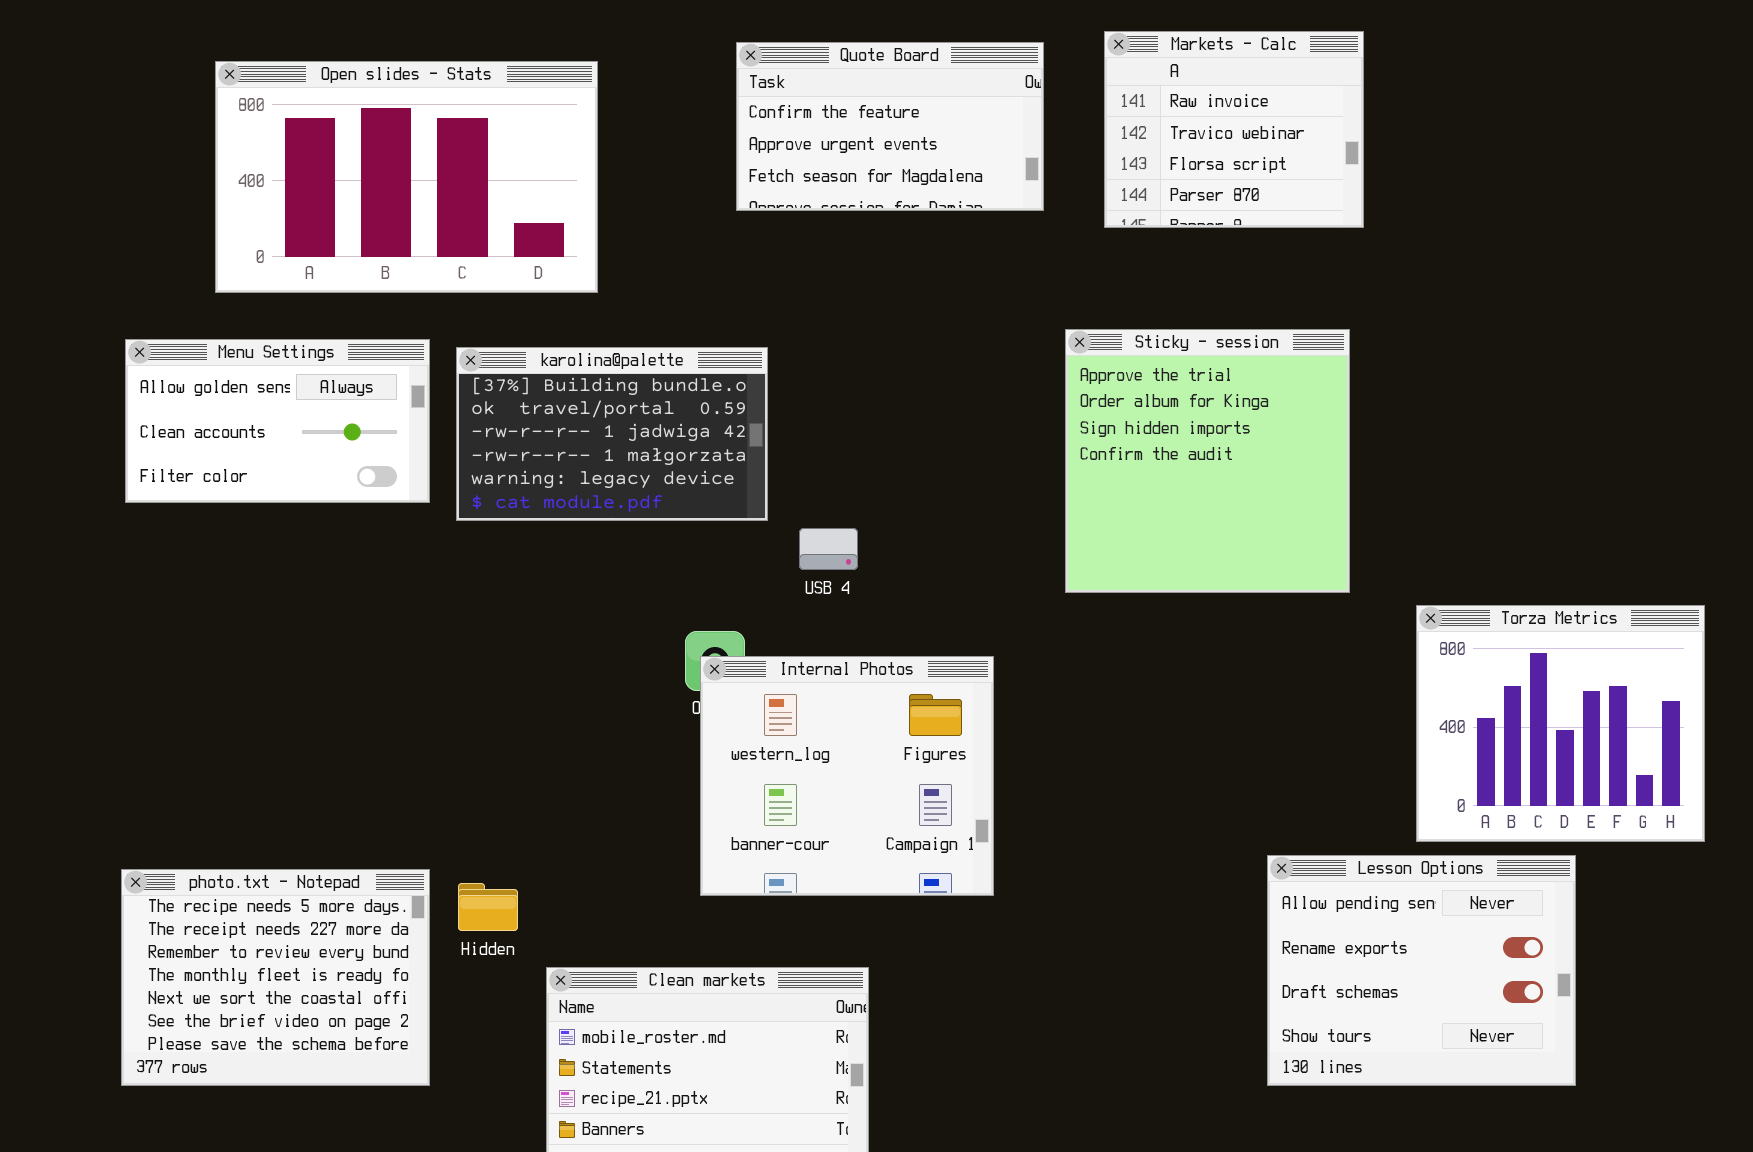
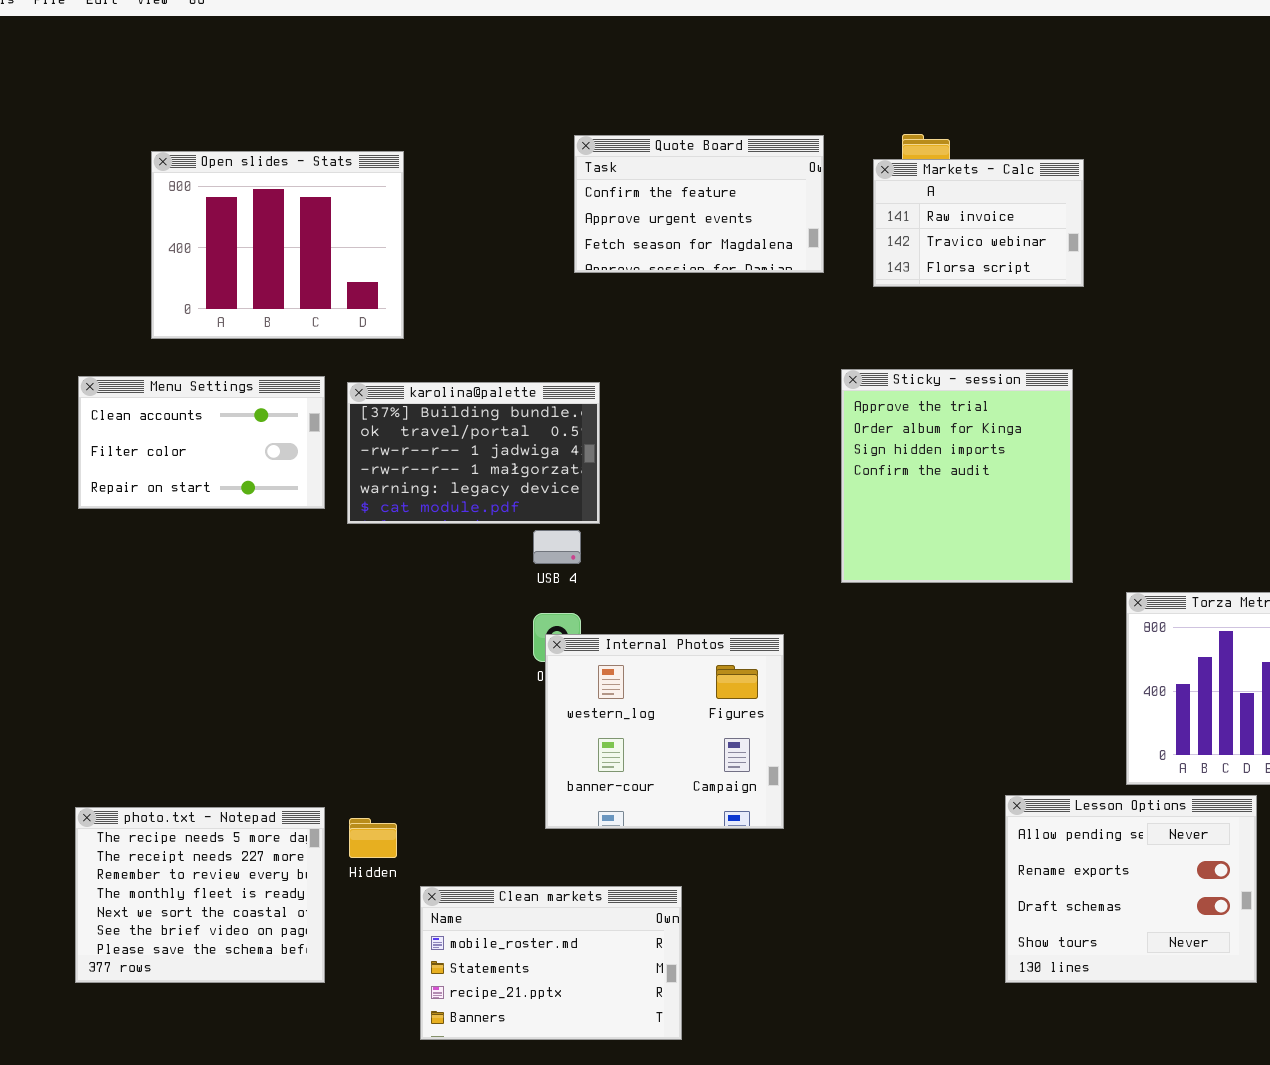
Markets - Calc: [1104,31,1364,228] -> [873,159,1084,287], resized
Open slides - Stats: [215,61,598,293] -> [151,151,404,339], resized
Menu Settings: [125,339,430,503] -> [78,376,325,509], scrolled down 1 row
USB 4: [799,528,858,570] -> [533,530,581,564], moved

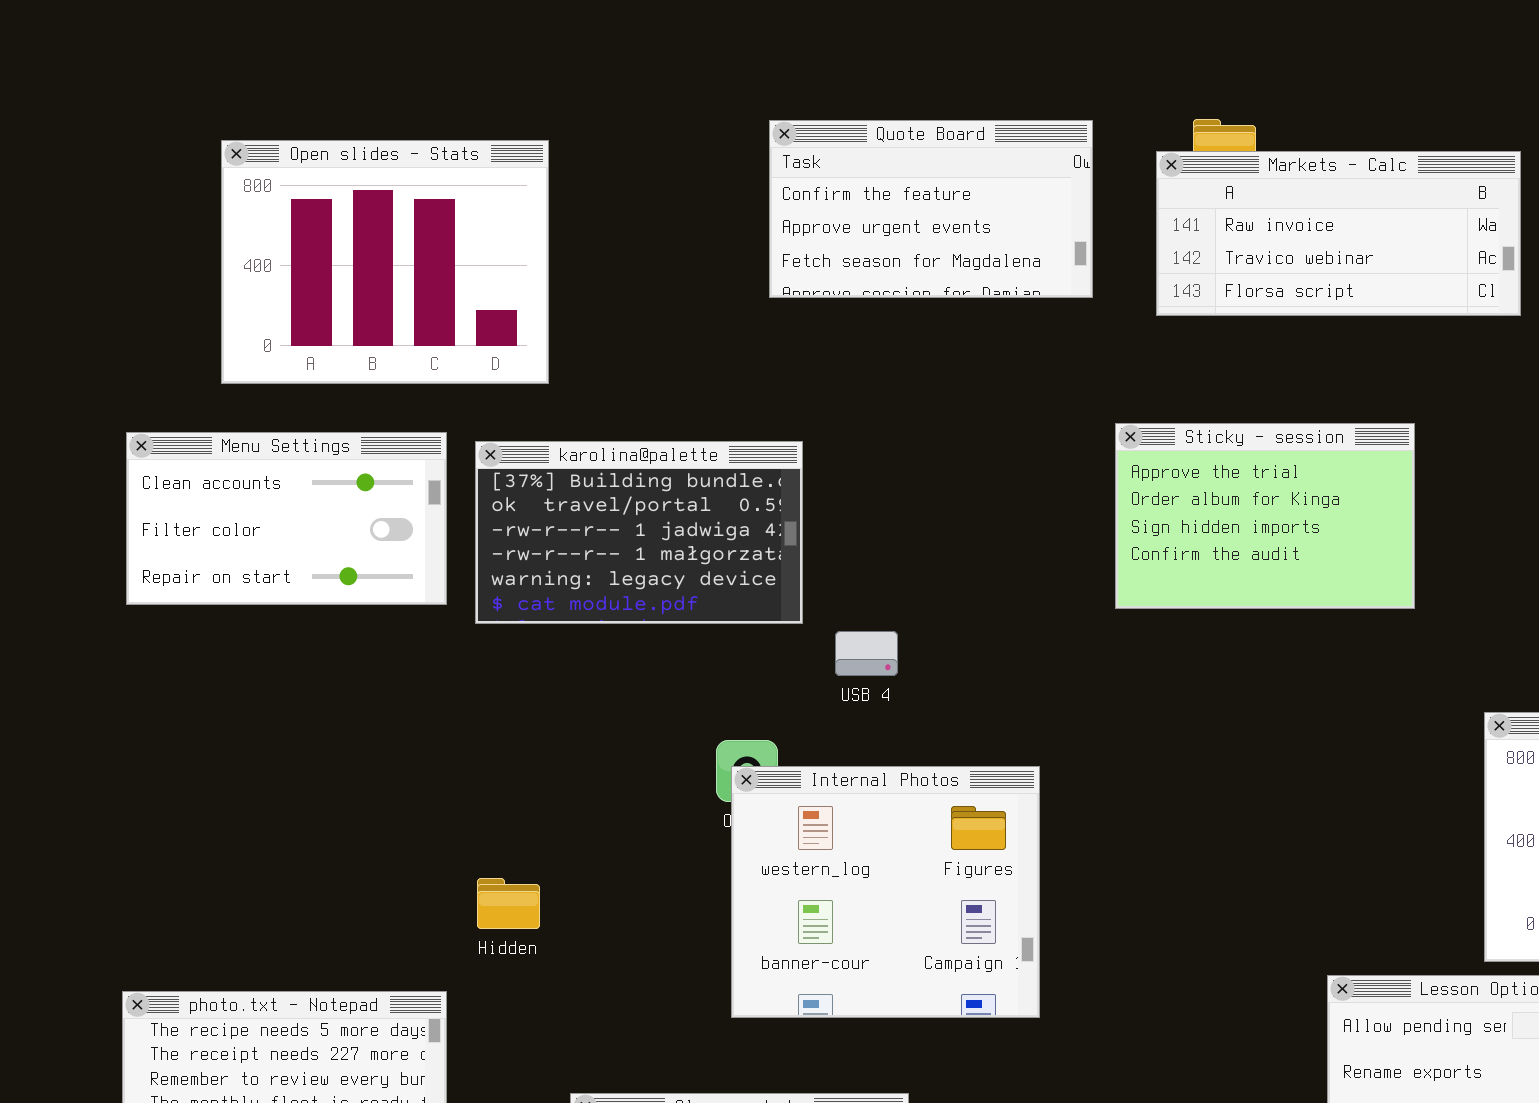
Markets - Calc: [873,159,1084,287] -> [1156,151,1521,316], resized
Sticky - session: [841,369,1073,583] -> [1115,423,1415,609], resized
USB 4: [533,530,581,564] -> [835,631,898,676], moved
Hidden: [349,818,397,858] -> [477,878,540,929], moved

